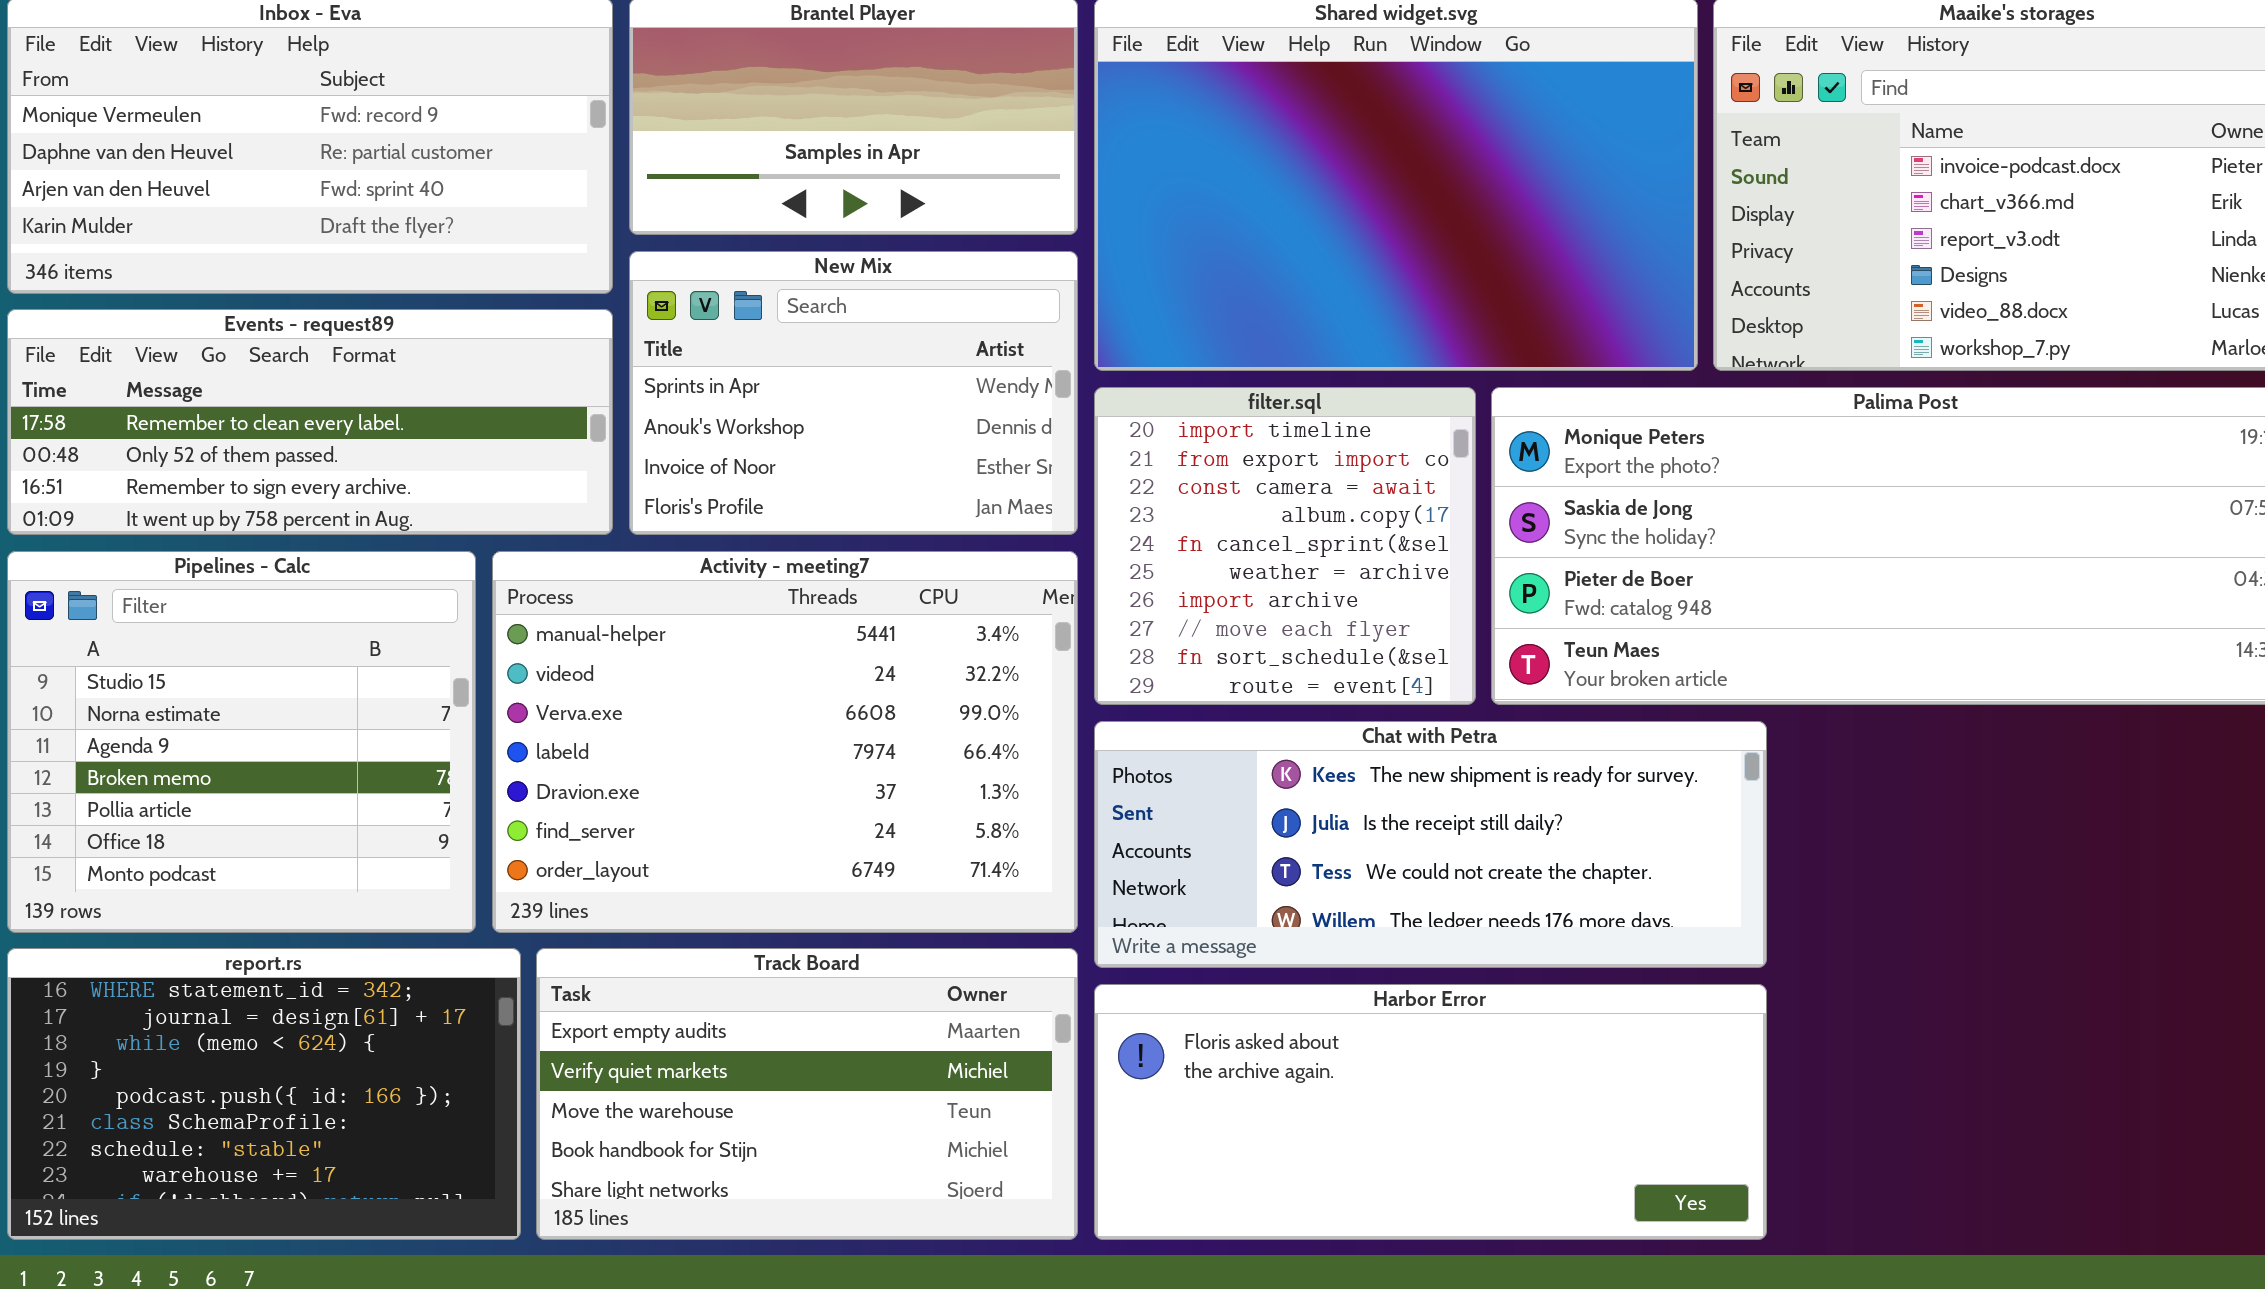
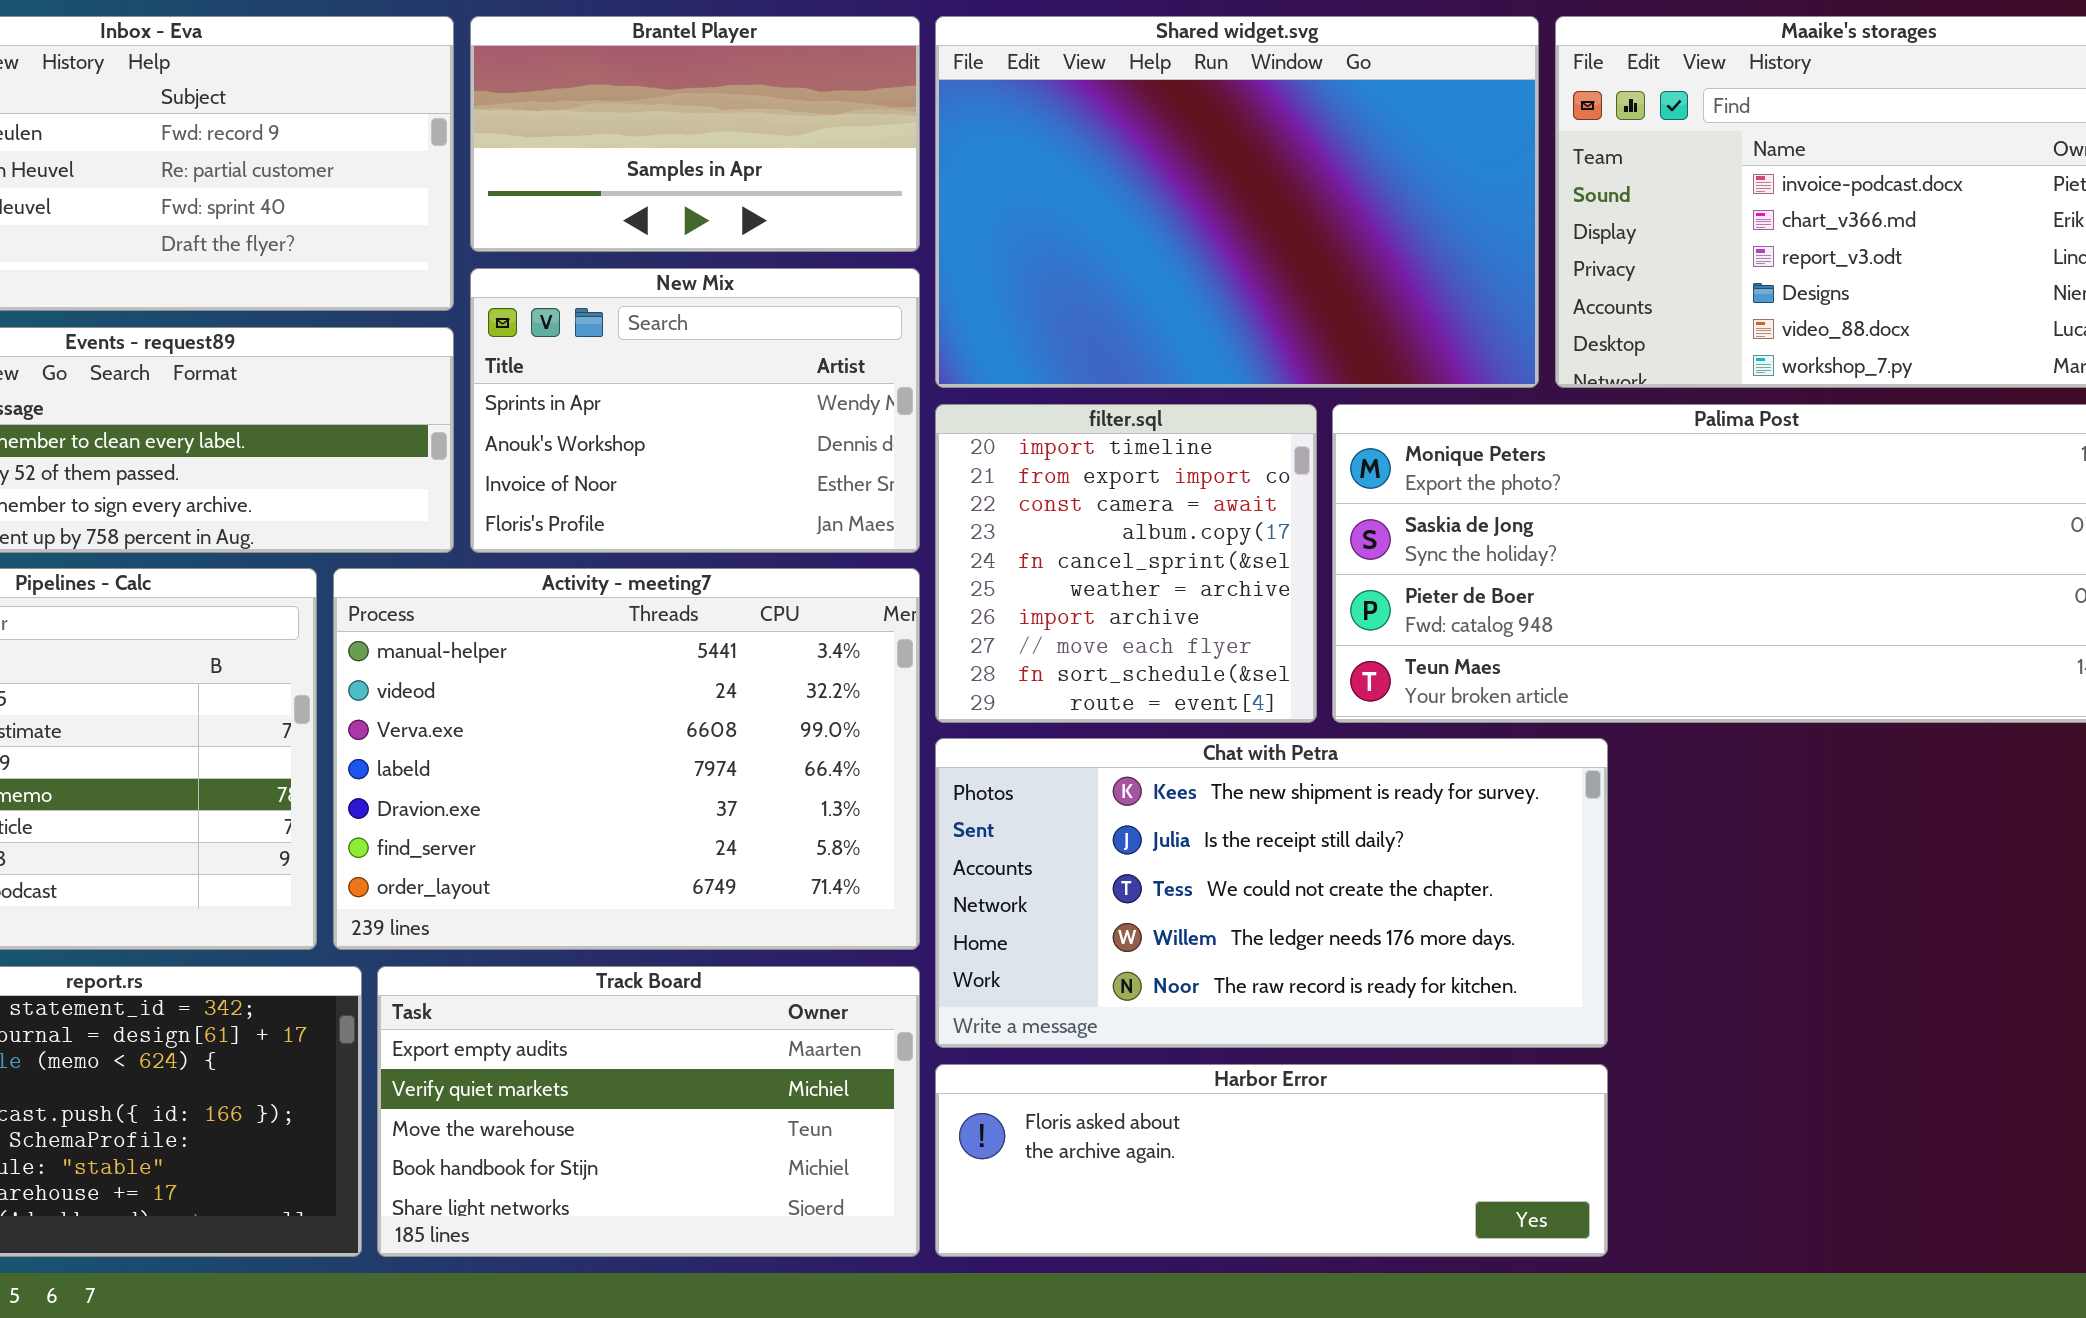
Chat with Petra: [1094,721,1767,968] -> [935,738,1608,1048], resized
Harbor Error: [1094,984,1767,1240] -> [935,1064,1608,1257], resized

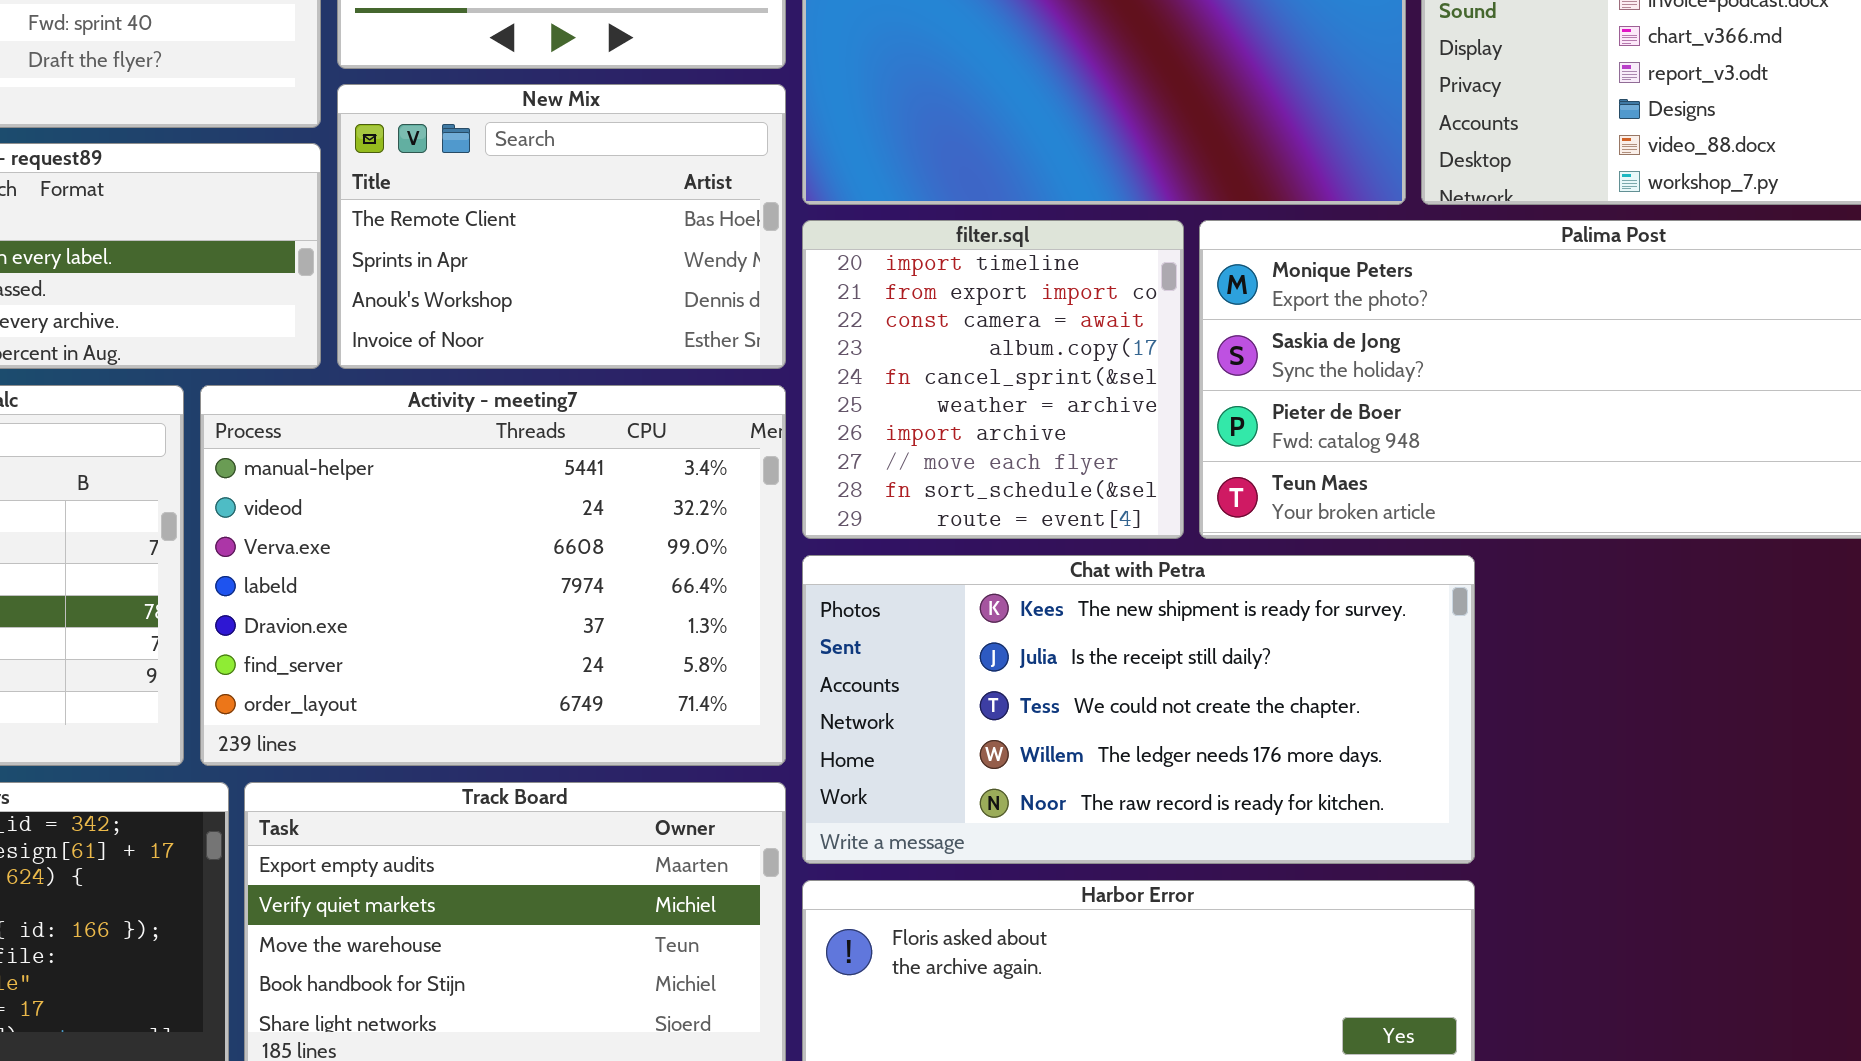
New Mix: [470,268,920,553] -> [337,84,786,369], scrolled up 1 row

